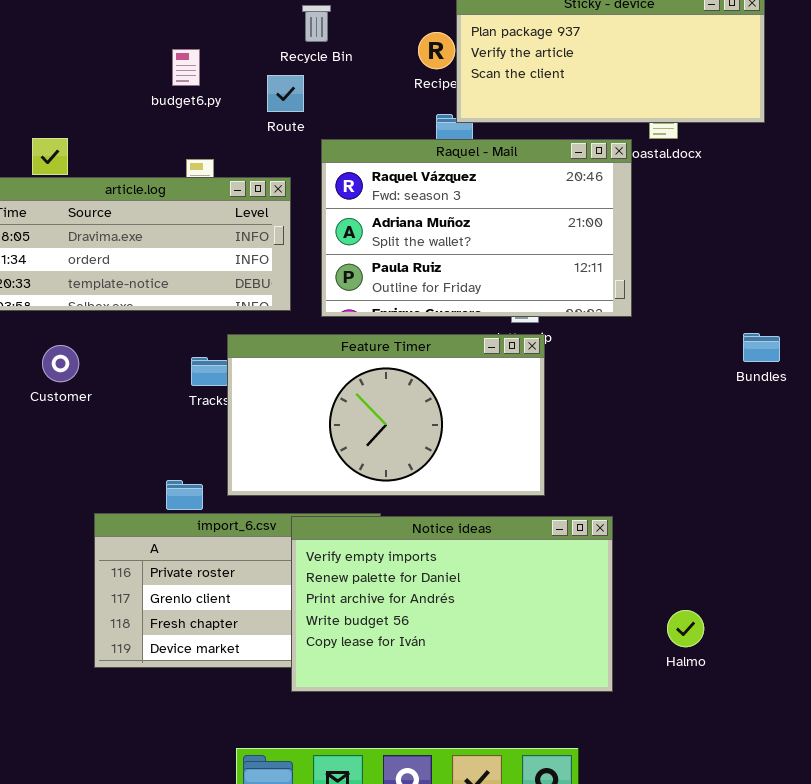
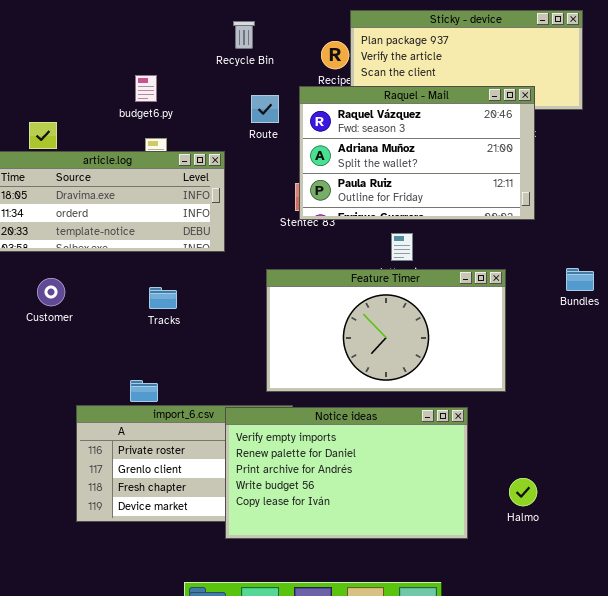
budget6.py: [172,49,200,86] -> [135,75,157,102], moved
Route: [267,75,304,112] -> [251,95,279,123], moved
Raquel - Mail: [321,139,632,317] -> [299,86,535,220], moved
Feature Timer: [227,334,545,496] -> [266,269,506,392], moved

